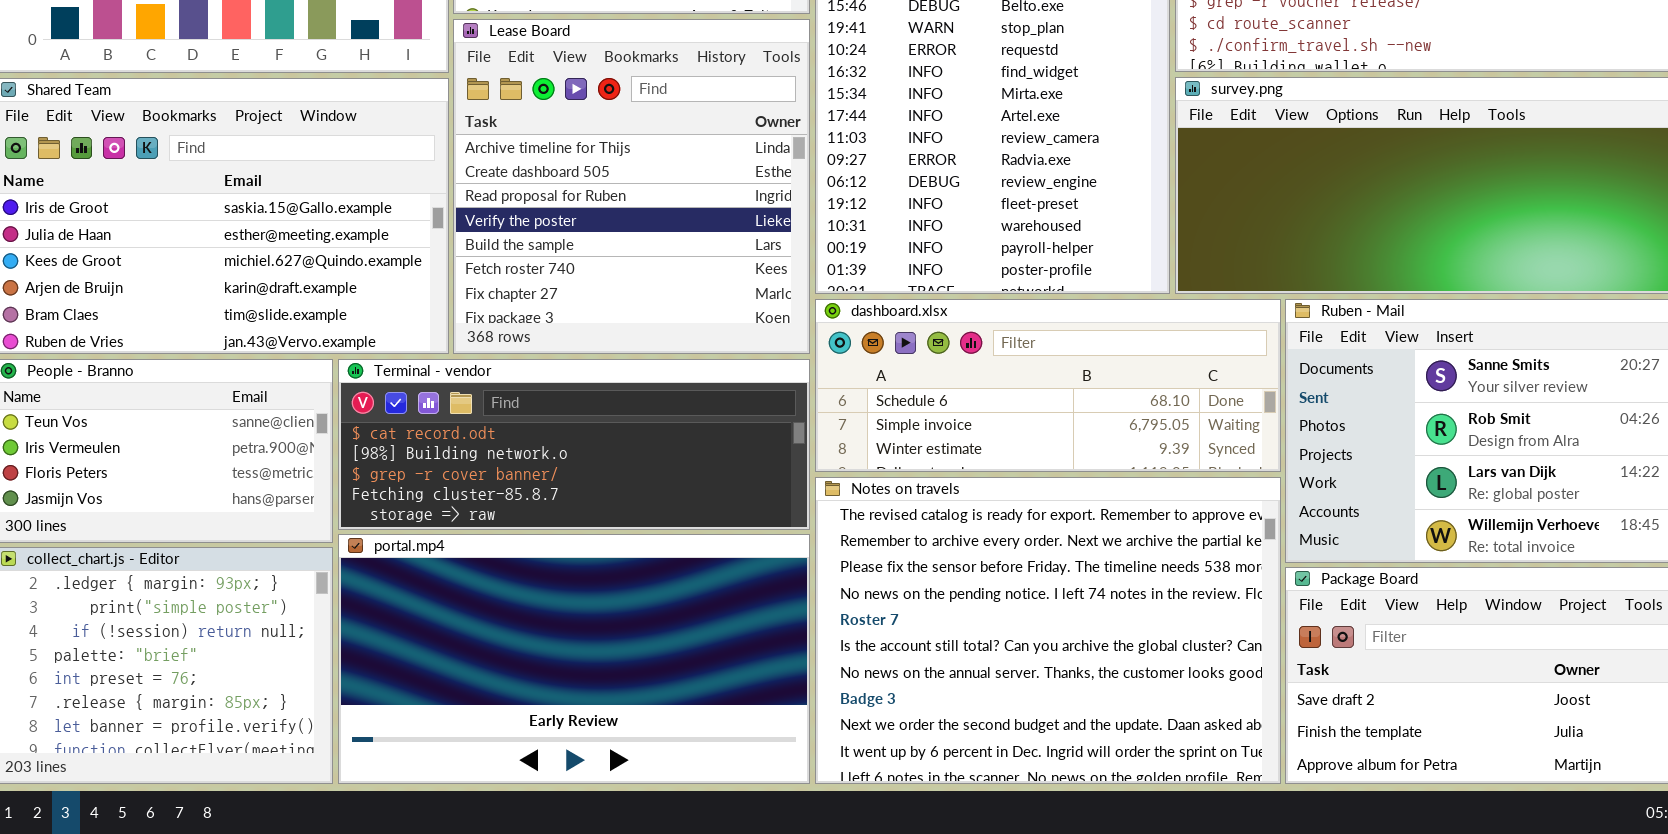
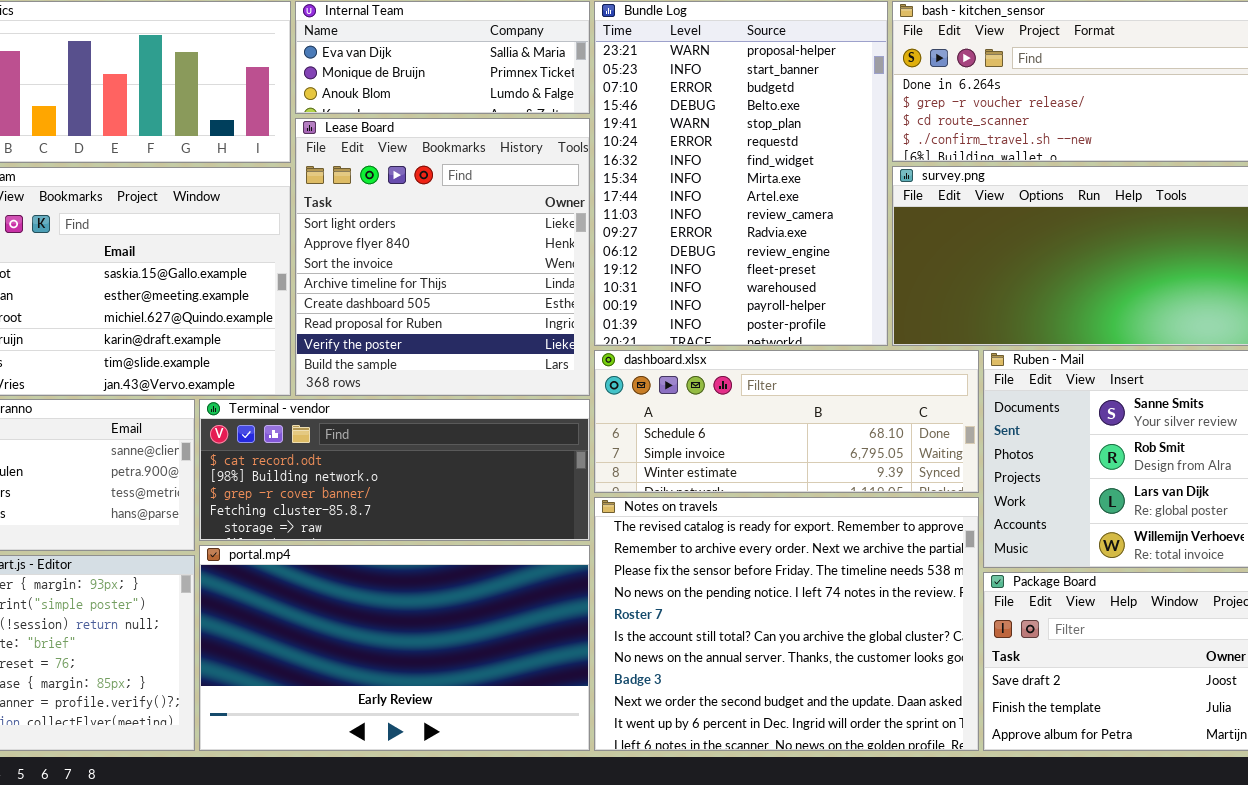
Lease Board: [453,19,810,354] -> [295,118,590,396], scrolled up 3 rows

